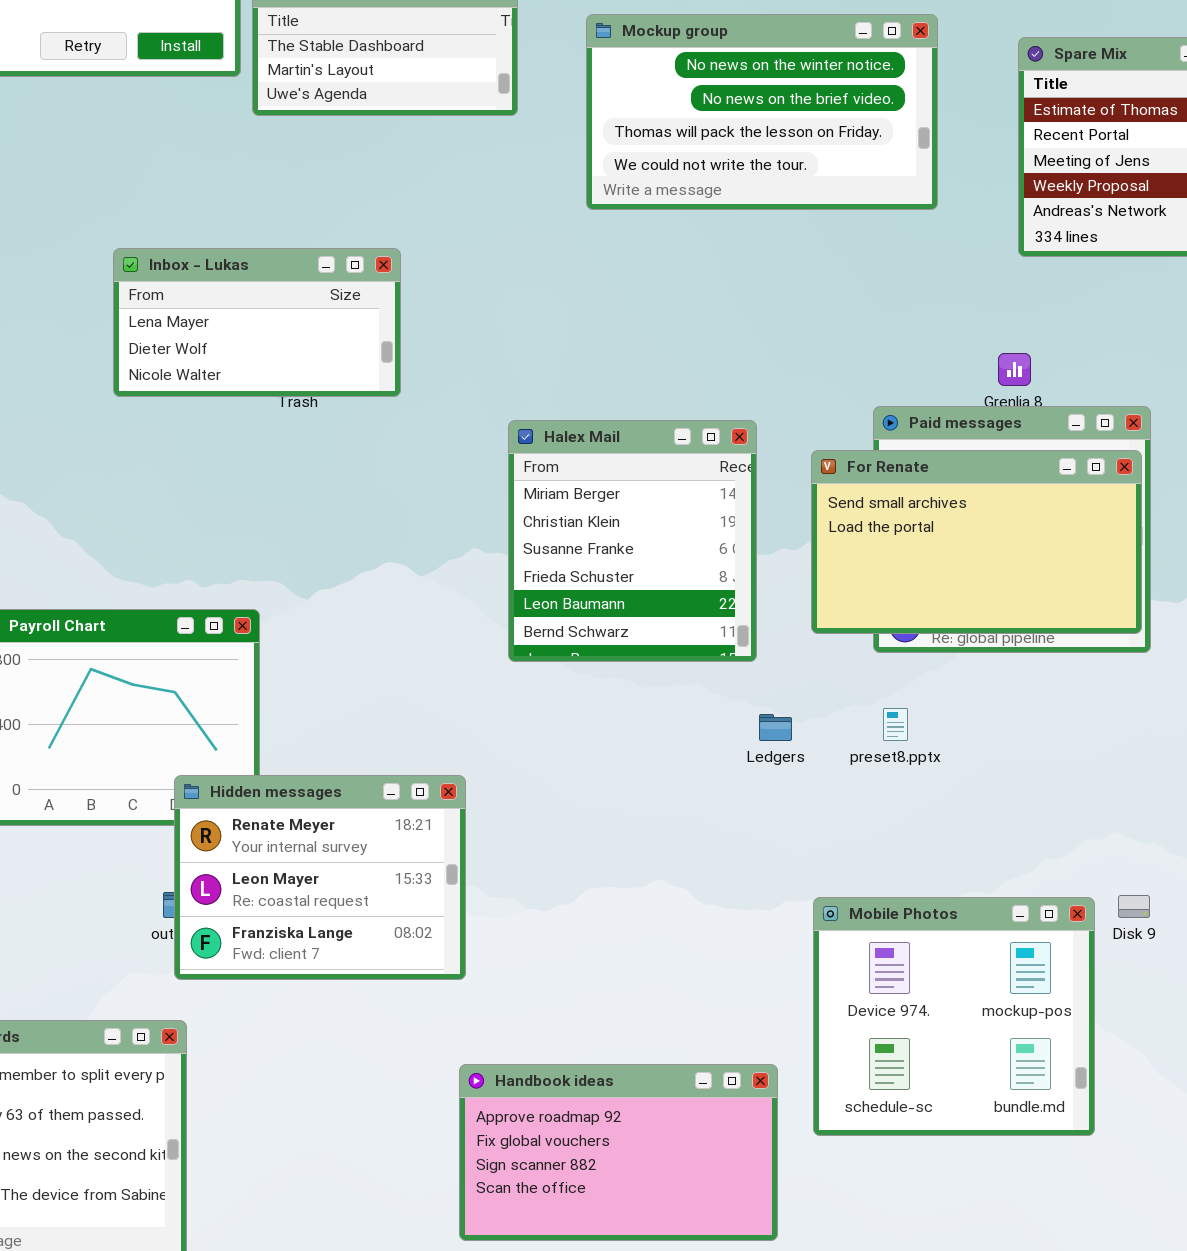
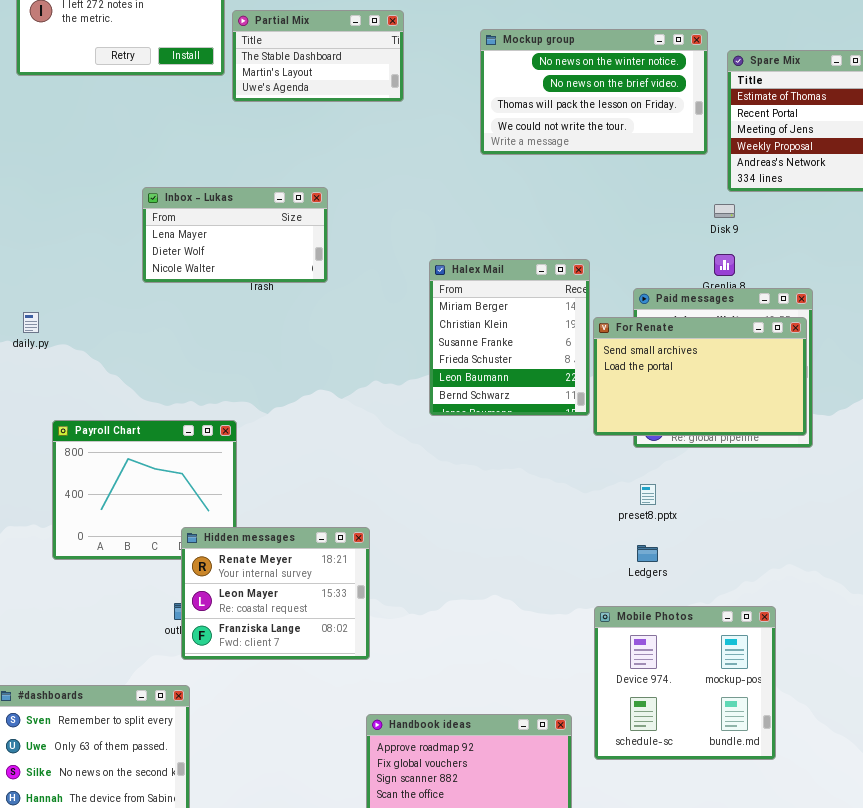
Mockup group: [586,14,938,210] -> [480,29,708,155], moved
Halex Mail: [508,420,757,662] -> [429,259,590,416], moved
Ledgers: [759,714,792,741] -> [637,545,658,562], moved
Disk 9: [1118,895,1150,918] -> [714,204,735,218], moved

